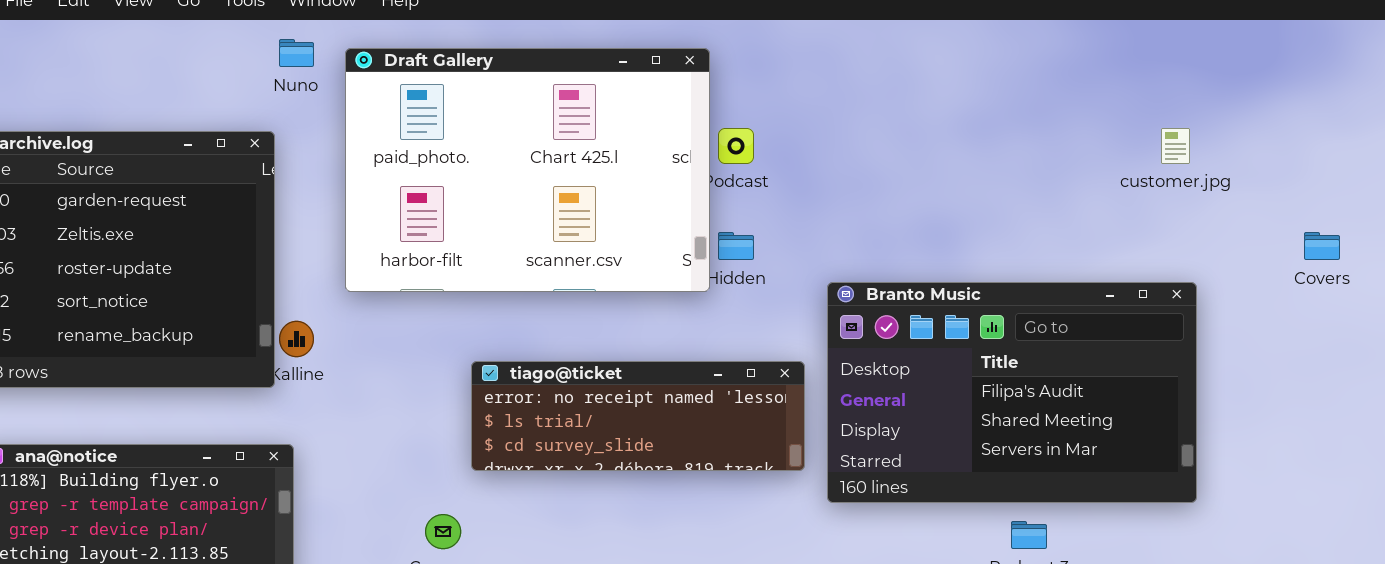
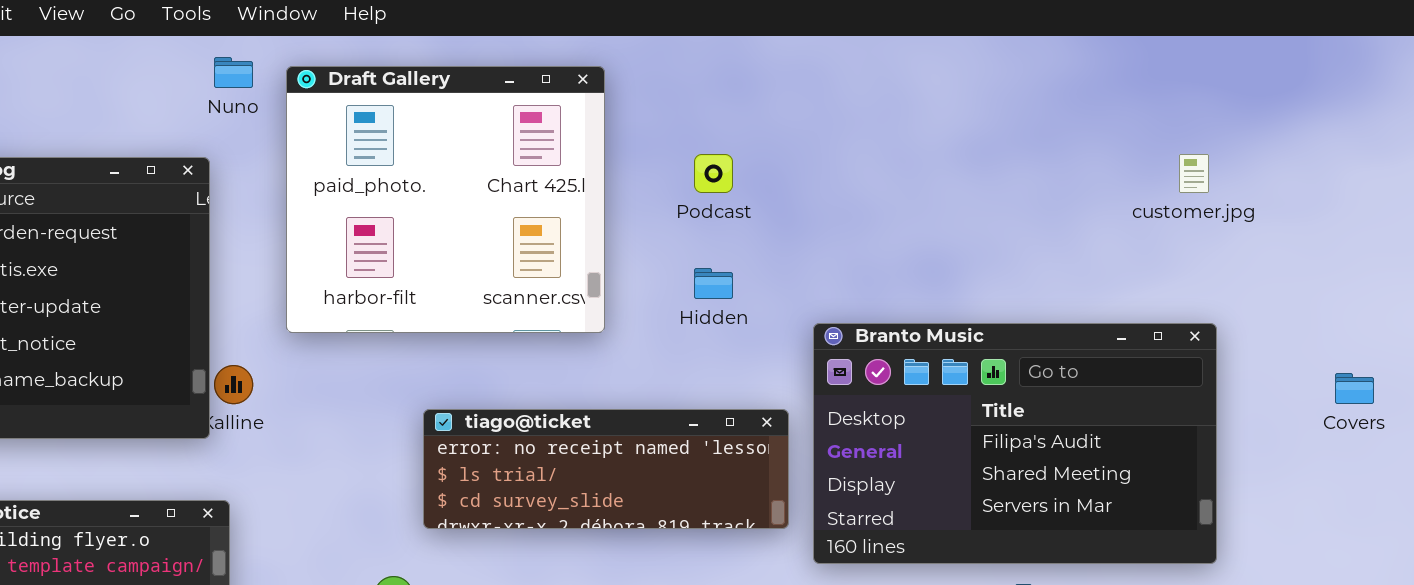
Draft Gallery: [345,48,710,292] -> [286,66,605,333], resized
Covers: [1304,232,1340,260] -> [1335,373,1374,404], moved

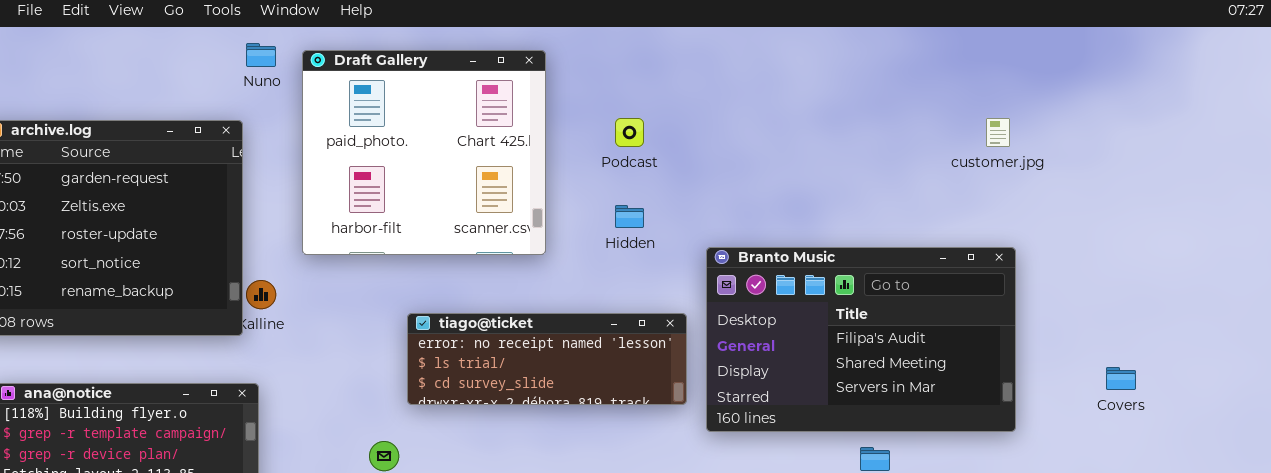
Covers: [1335,373,1374,404] -> [1106,367,1136,390], moved

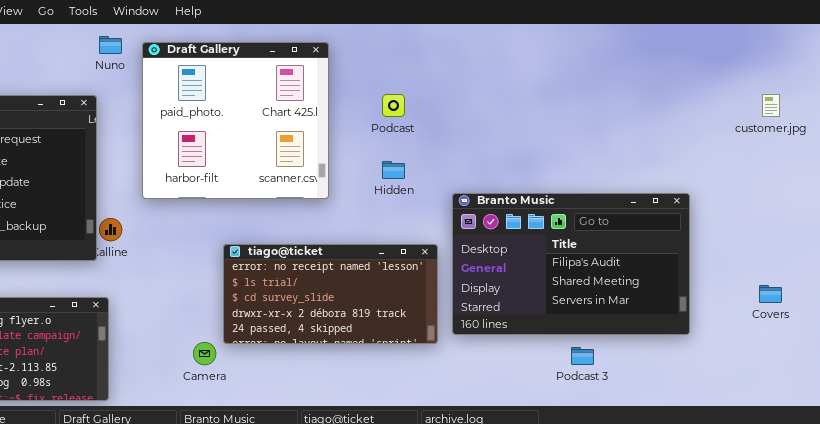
customer.jpg: [986,118,1010,147] -> [762,94,780,117], moved
tiago@ticket: [407,313,687,405] -> [223,244,438,344], resized

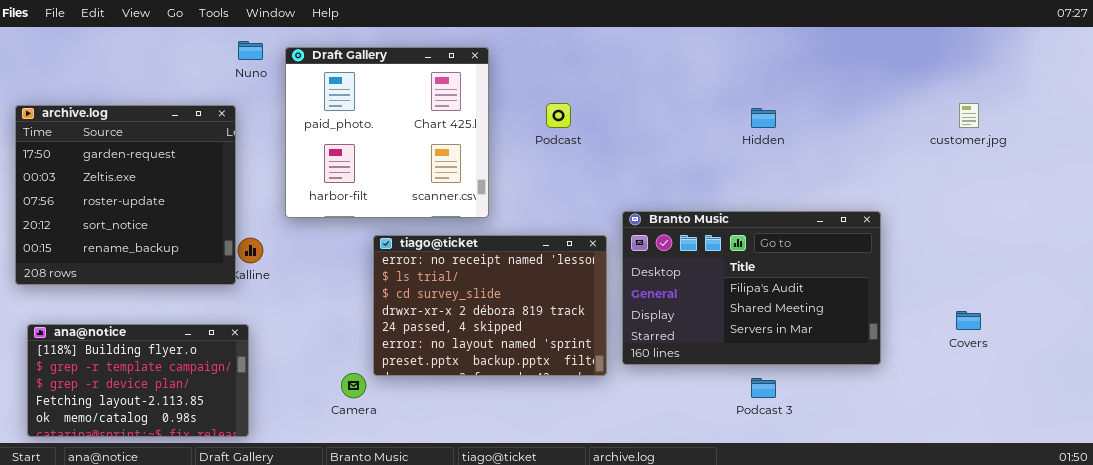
Hidden: [382,161,405,179] -> [751,108,776,128], moved
tiago@ticket: [223,244,438,344] -> [373,235,607,376], resized

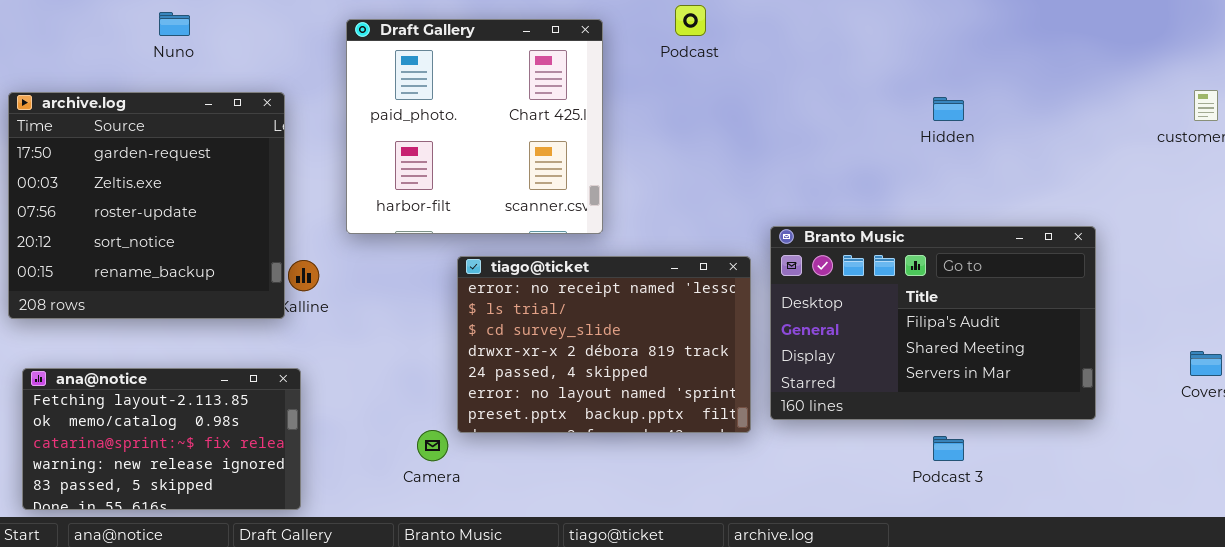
Nuno: [238,41,263,60] -> [159,12,190,36], moved
Podcast: [546,103,571,128] -> [675,5,706,36], moved
ana@notice: [27,324,249,437] -> [22,368,301,510], scrolled down 3 rows

